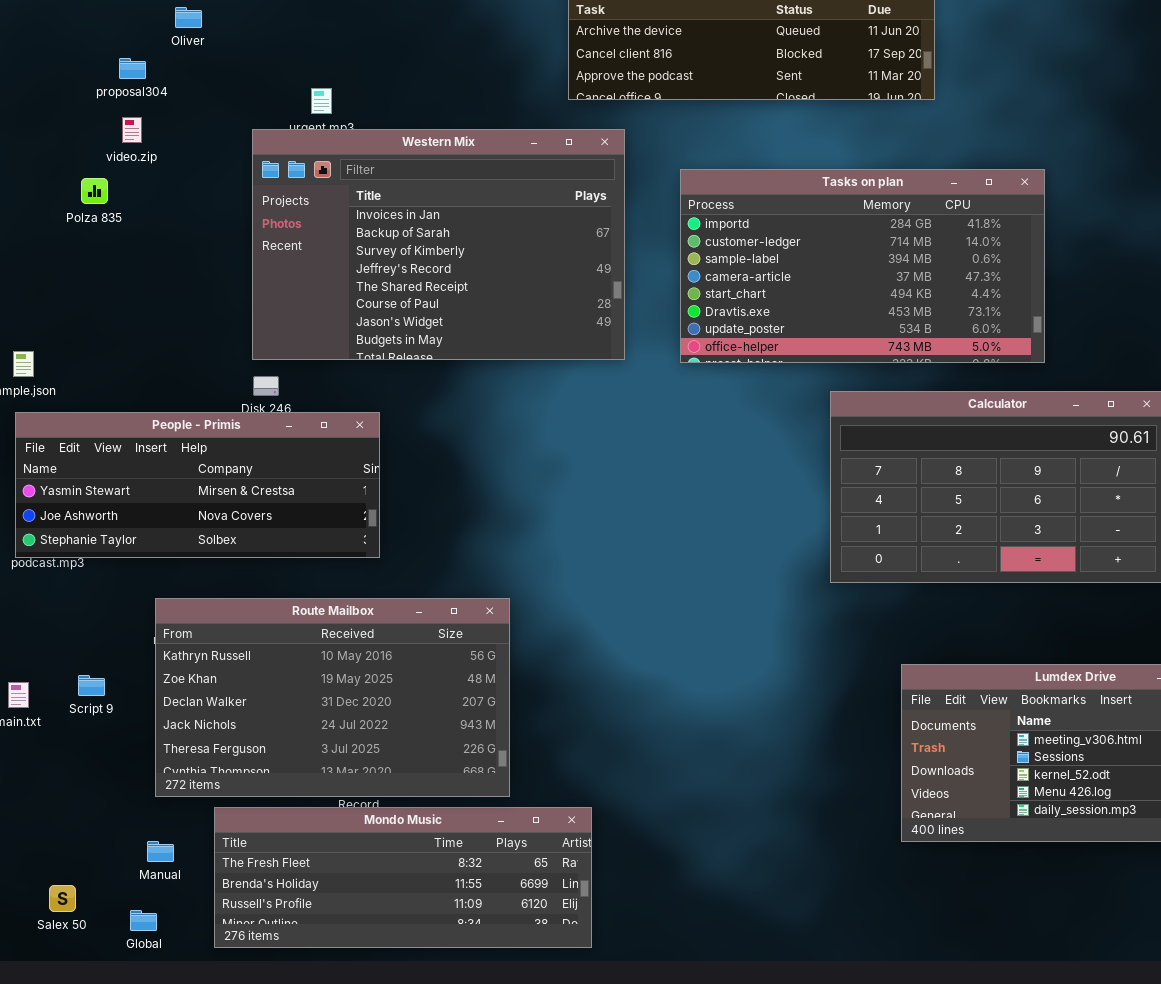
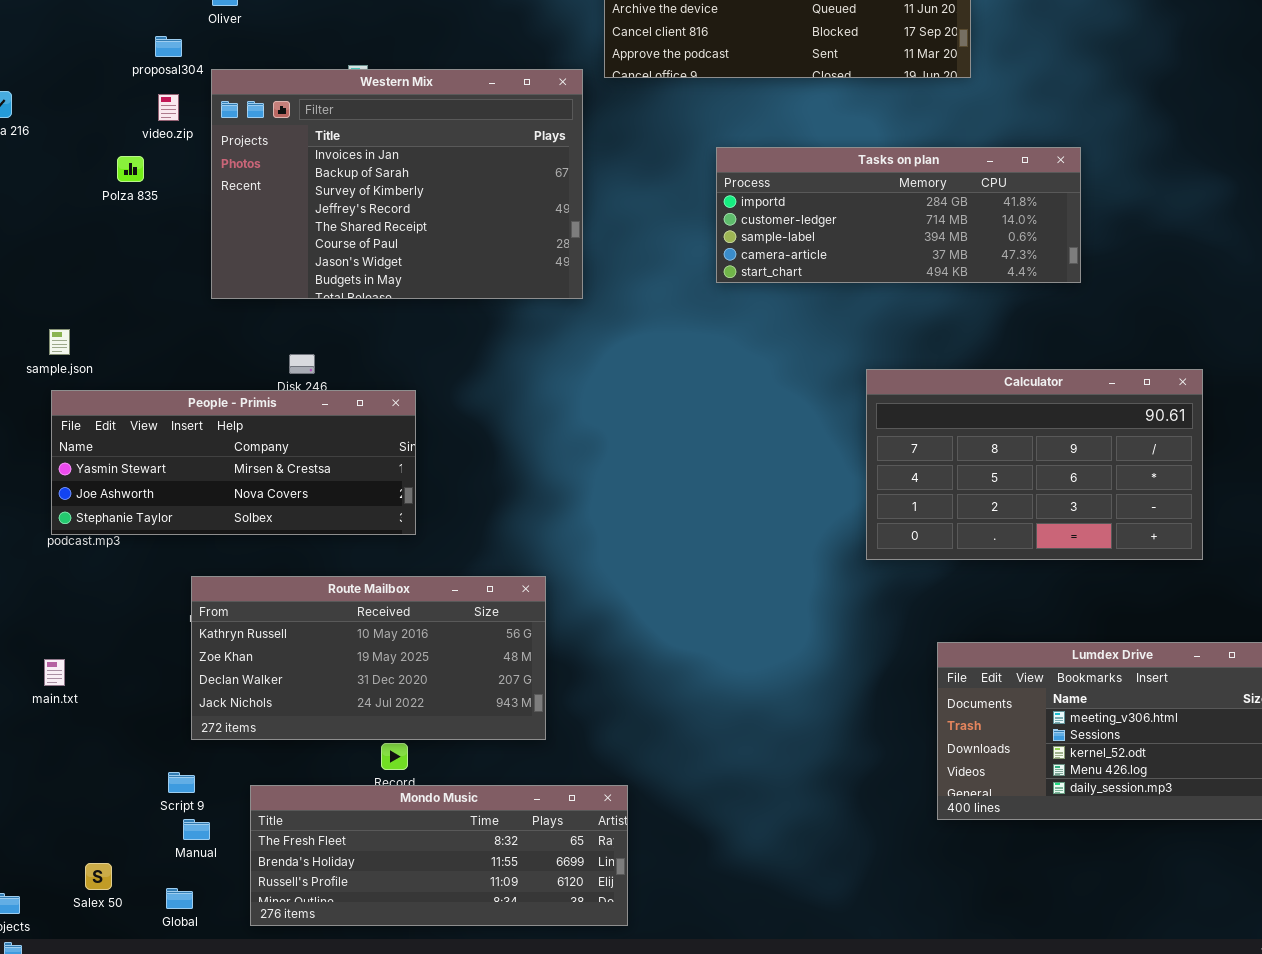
Western Mix: [252,129,625,360] -> [211,69,583,299], moved
Tasks on plan: [680,169,1045,363] -> [716,147,1081,283], resized
Route Mailbox: [155,598,510,797] -> [191,576,546,740], resized
Script 9: [78,675,105,696] -> [168,772,195,793], moved

